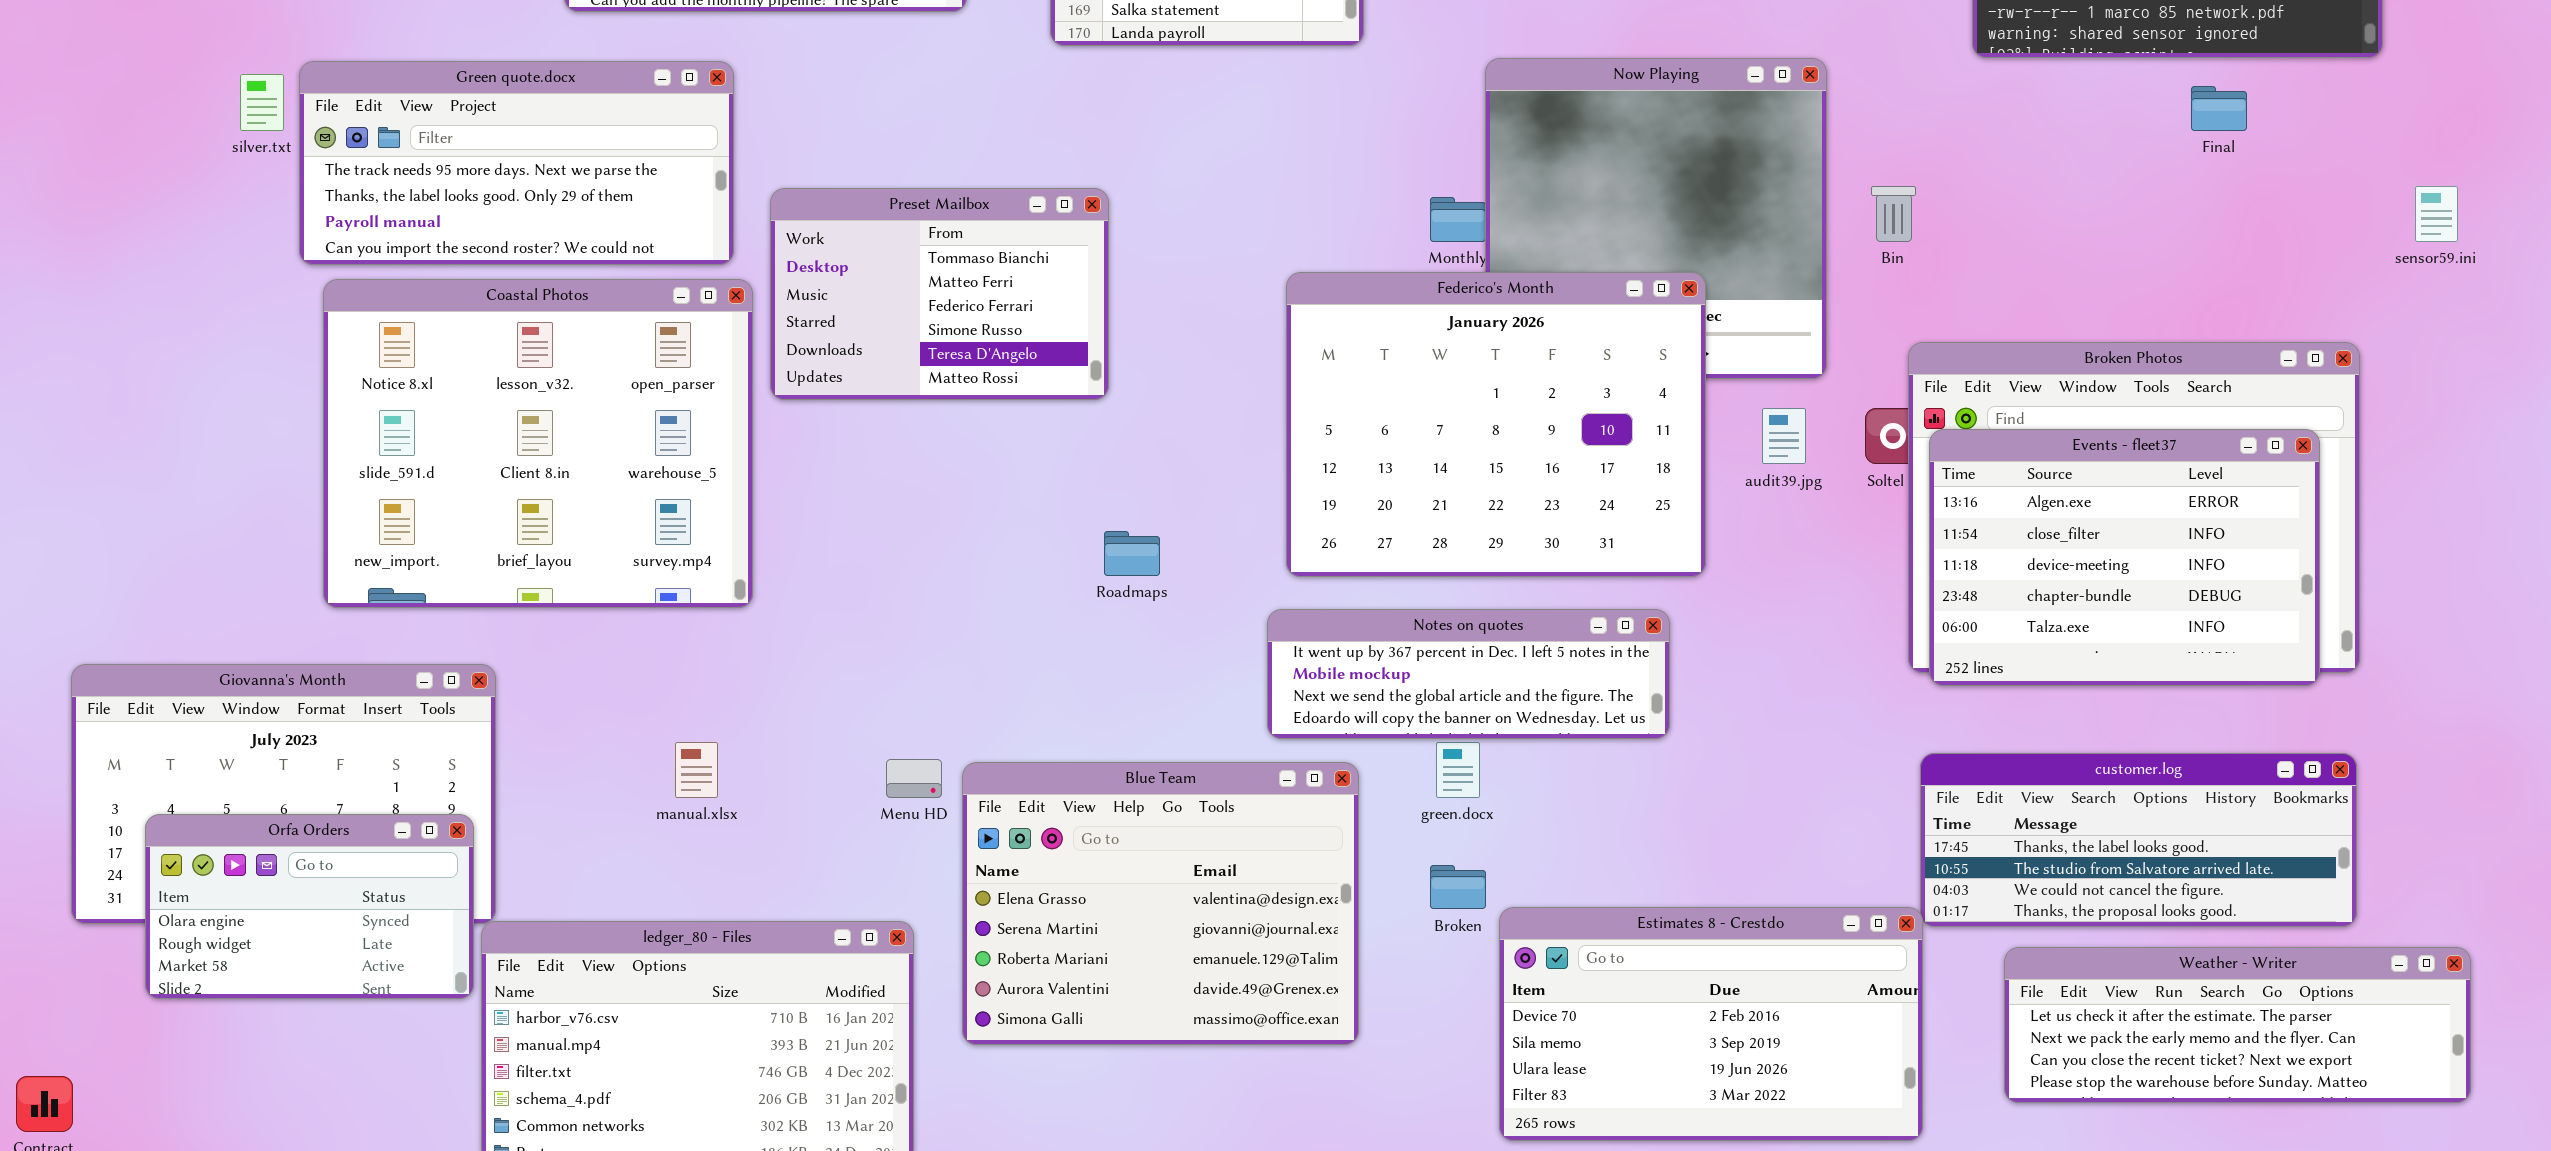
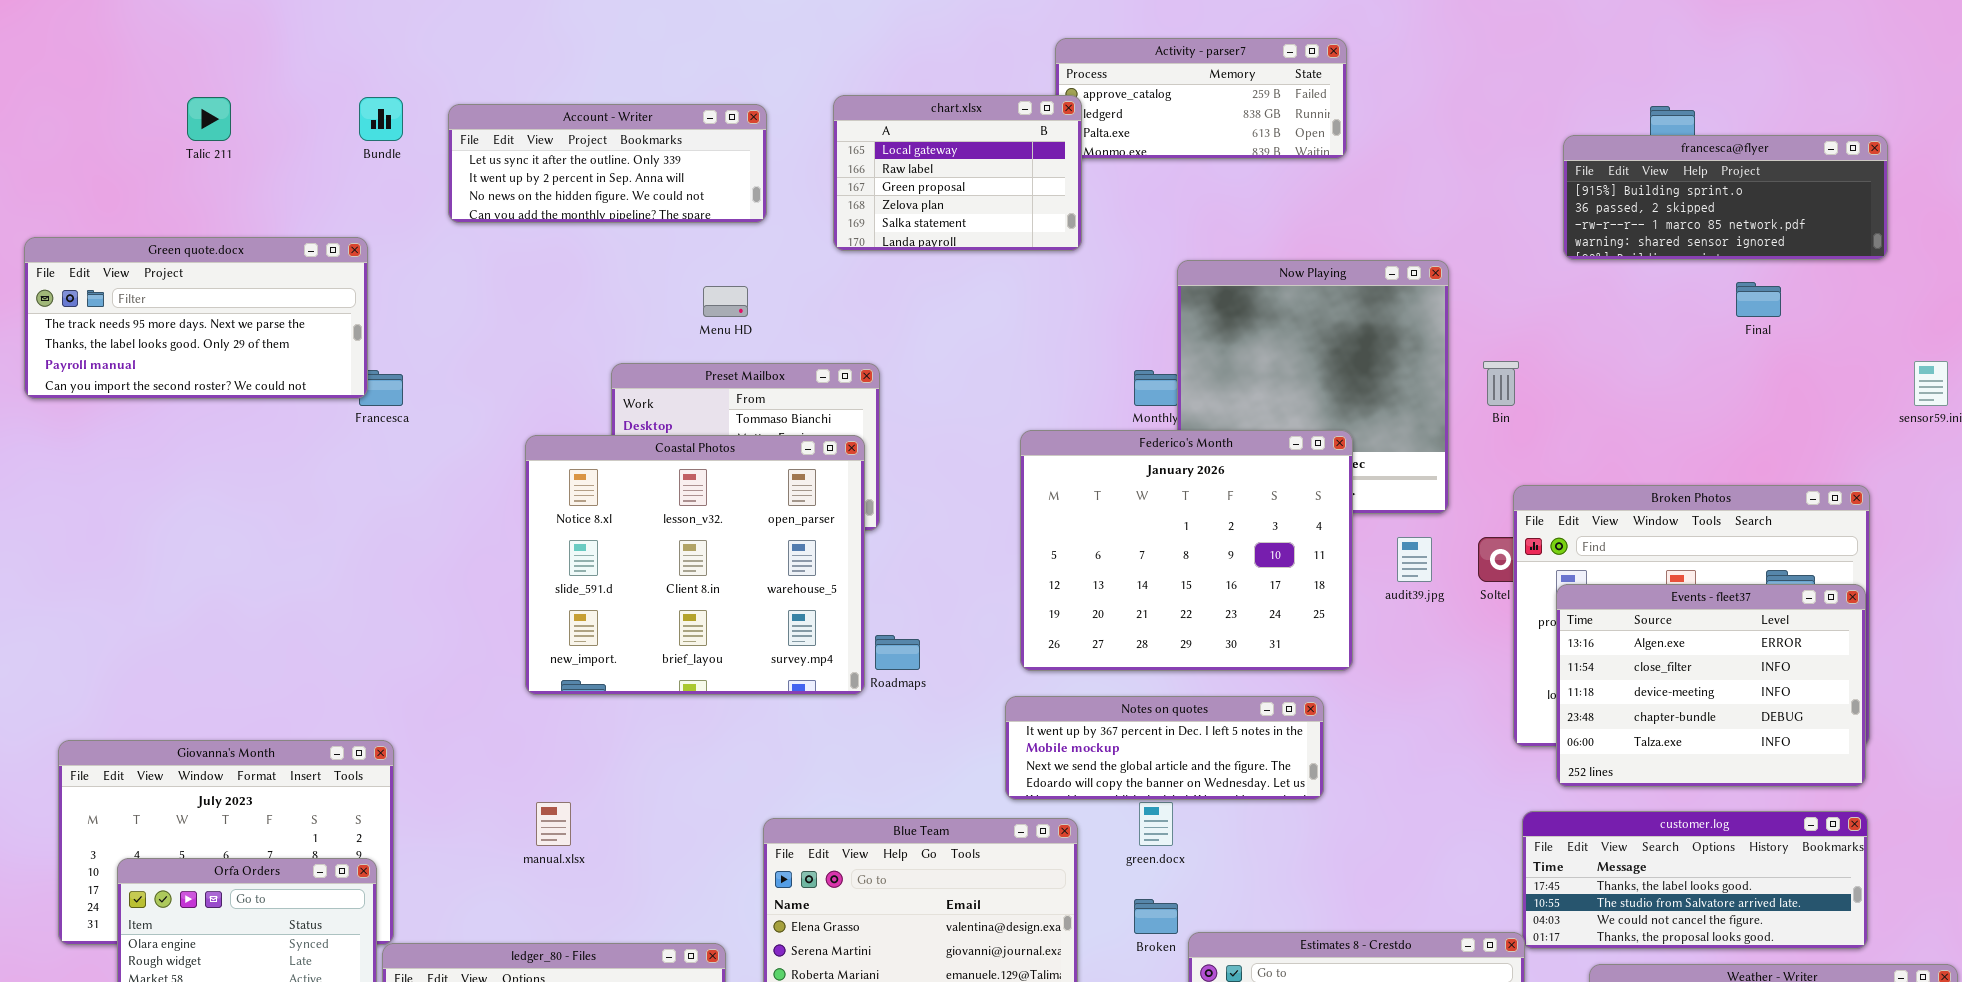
Green quote.docx: [299,61,734,265] -> [24,237,368,399], moved
Coastal Photos: [323,279,753,608] -> [525,435,865,695], moved
Events - fleet37: [1929,429,2320,686] -> [1556,584,1866,787], moved
Menu HD: [886,759,942,798] -> [703,286,748,317], moved

